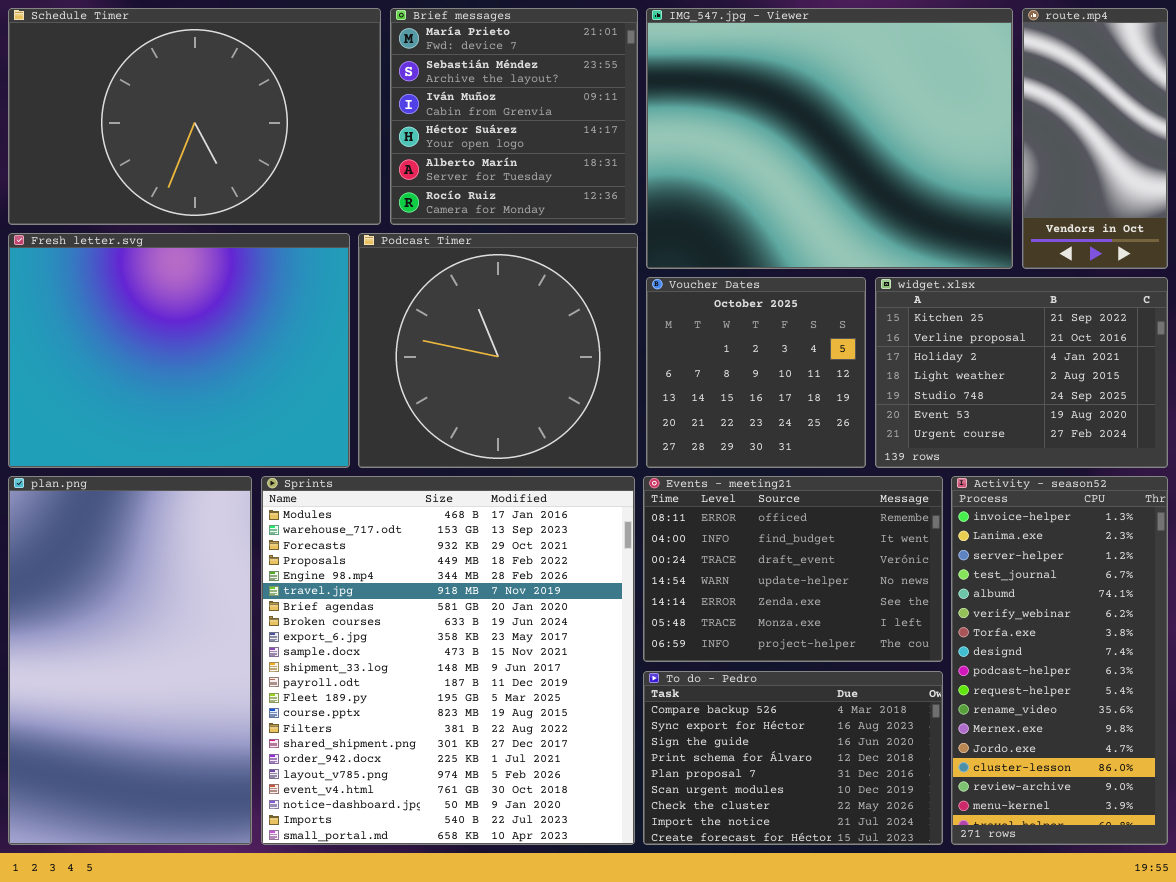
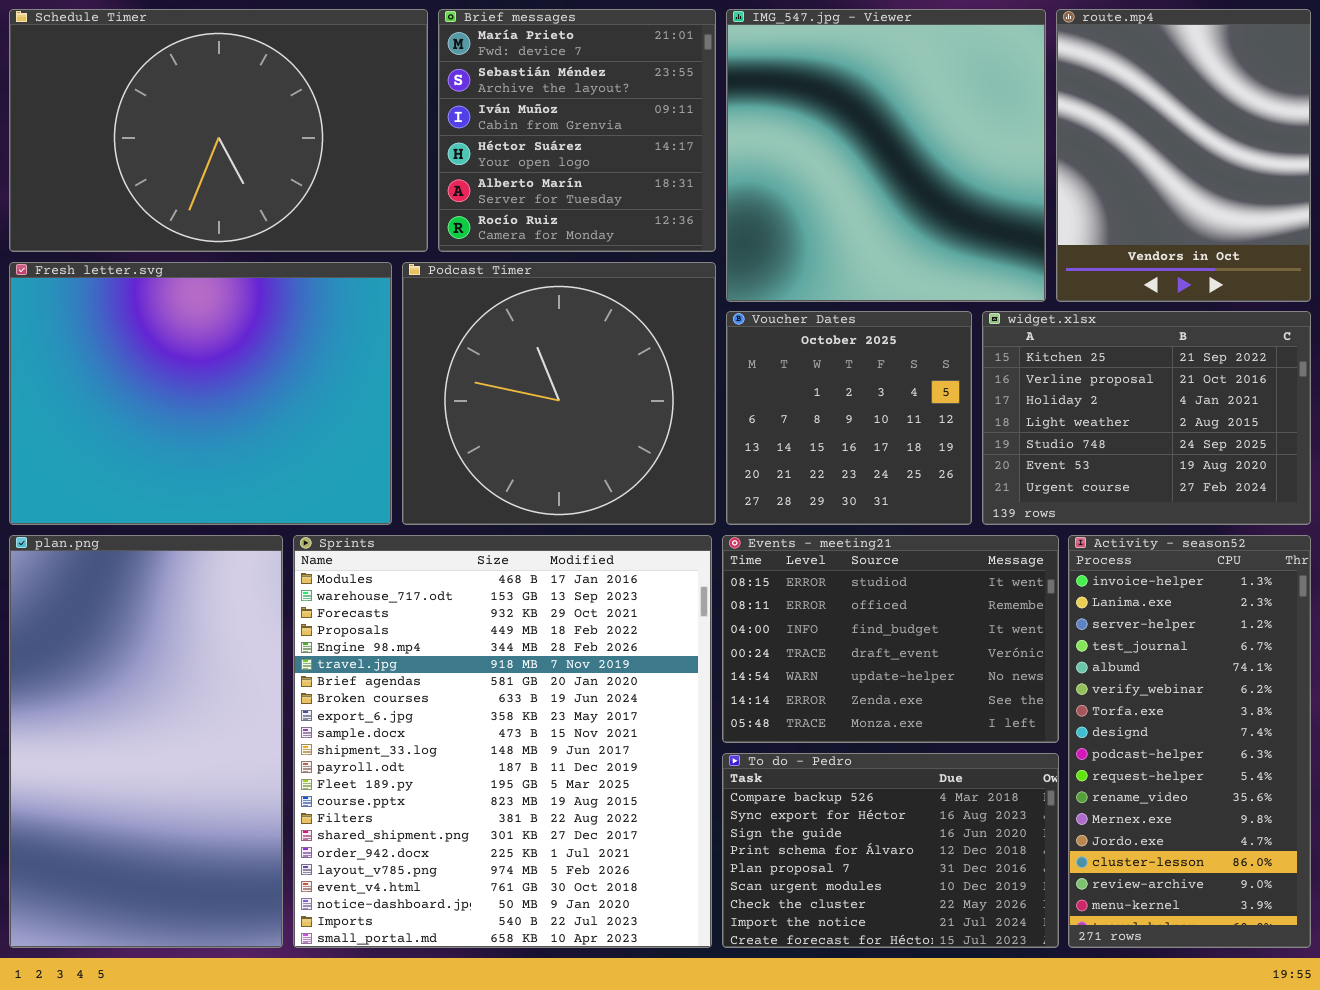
IMG_547.jpg - Viewer: [646,8,1013,269] -> [726,9,1046,302], resized
route.mp4: [1022,8,1168,269] -> [1056,9,1311,302], resized
Events - meeting21: [643,476,943,662] -> [722,535,1059,743], scrolled up 1 row

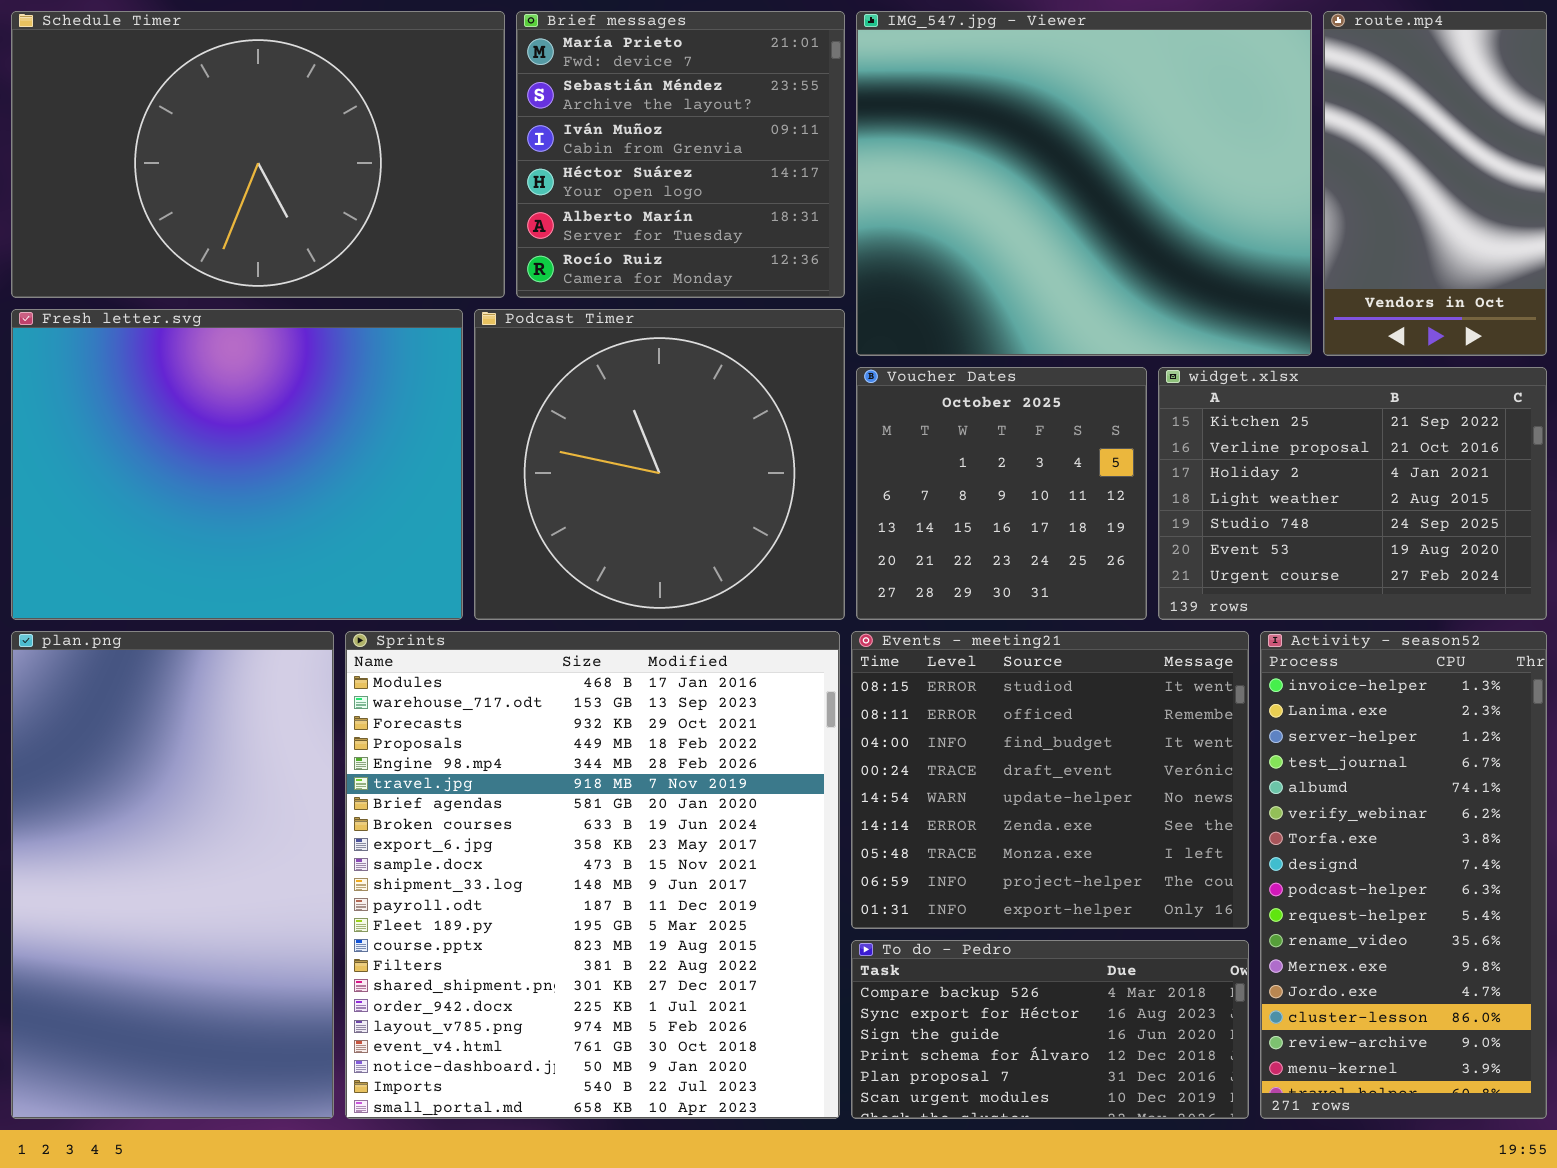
IMG_547.jpg - Viewer: [726,9,1046,302] -> [856,11,1312,356], resized
route.mp4: [1056,9,1311,302] -> [1323,11,1547,356], resized
Events - meeting21: [722,535,1059,743] -> [851,631,1249,929], resized
To do - Pedro: [722,753,1059,948] -> [851,940,1249,1119], resized

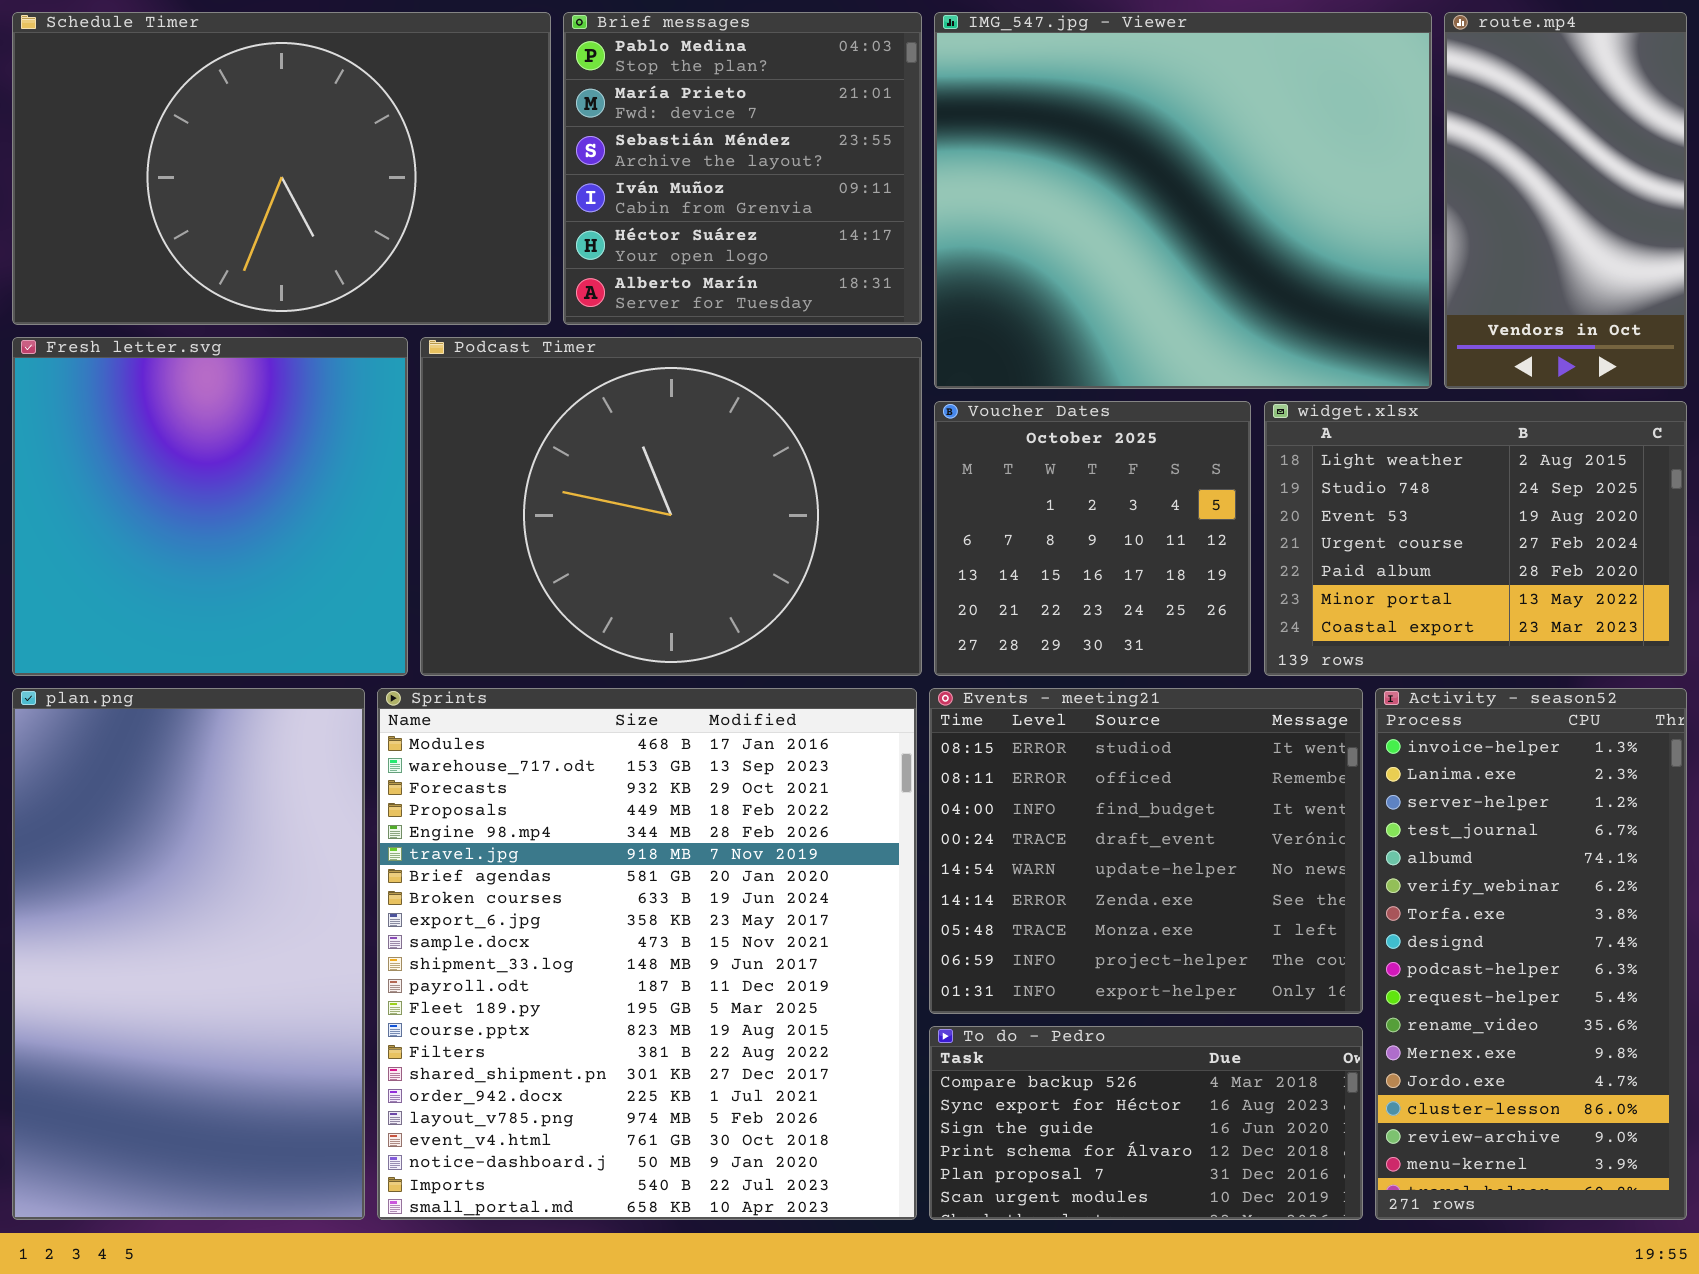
Brief messages: [516,11,845,298] -> [563,12,922,325], scrolled up 1 row
Fresh letter.svg: [11,309,463,620] -> [12,337,408,676], resized
Podcast Timer: [474,309,845,620] -> [420,337,922,676], resized
widget.xlsx: [1158,367,1547,620] -> [1264,401,1687,676], scrolled down 3 rows

